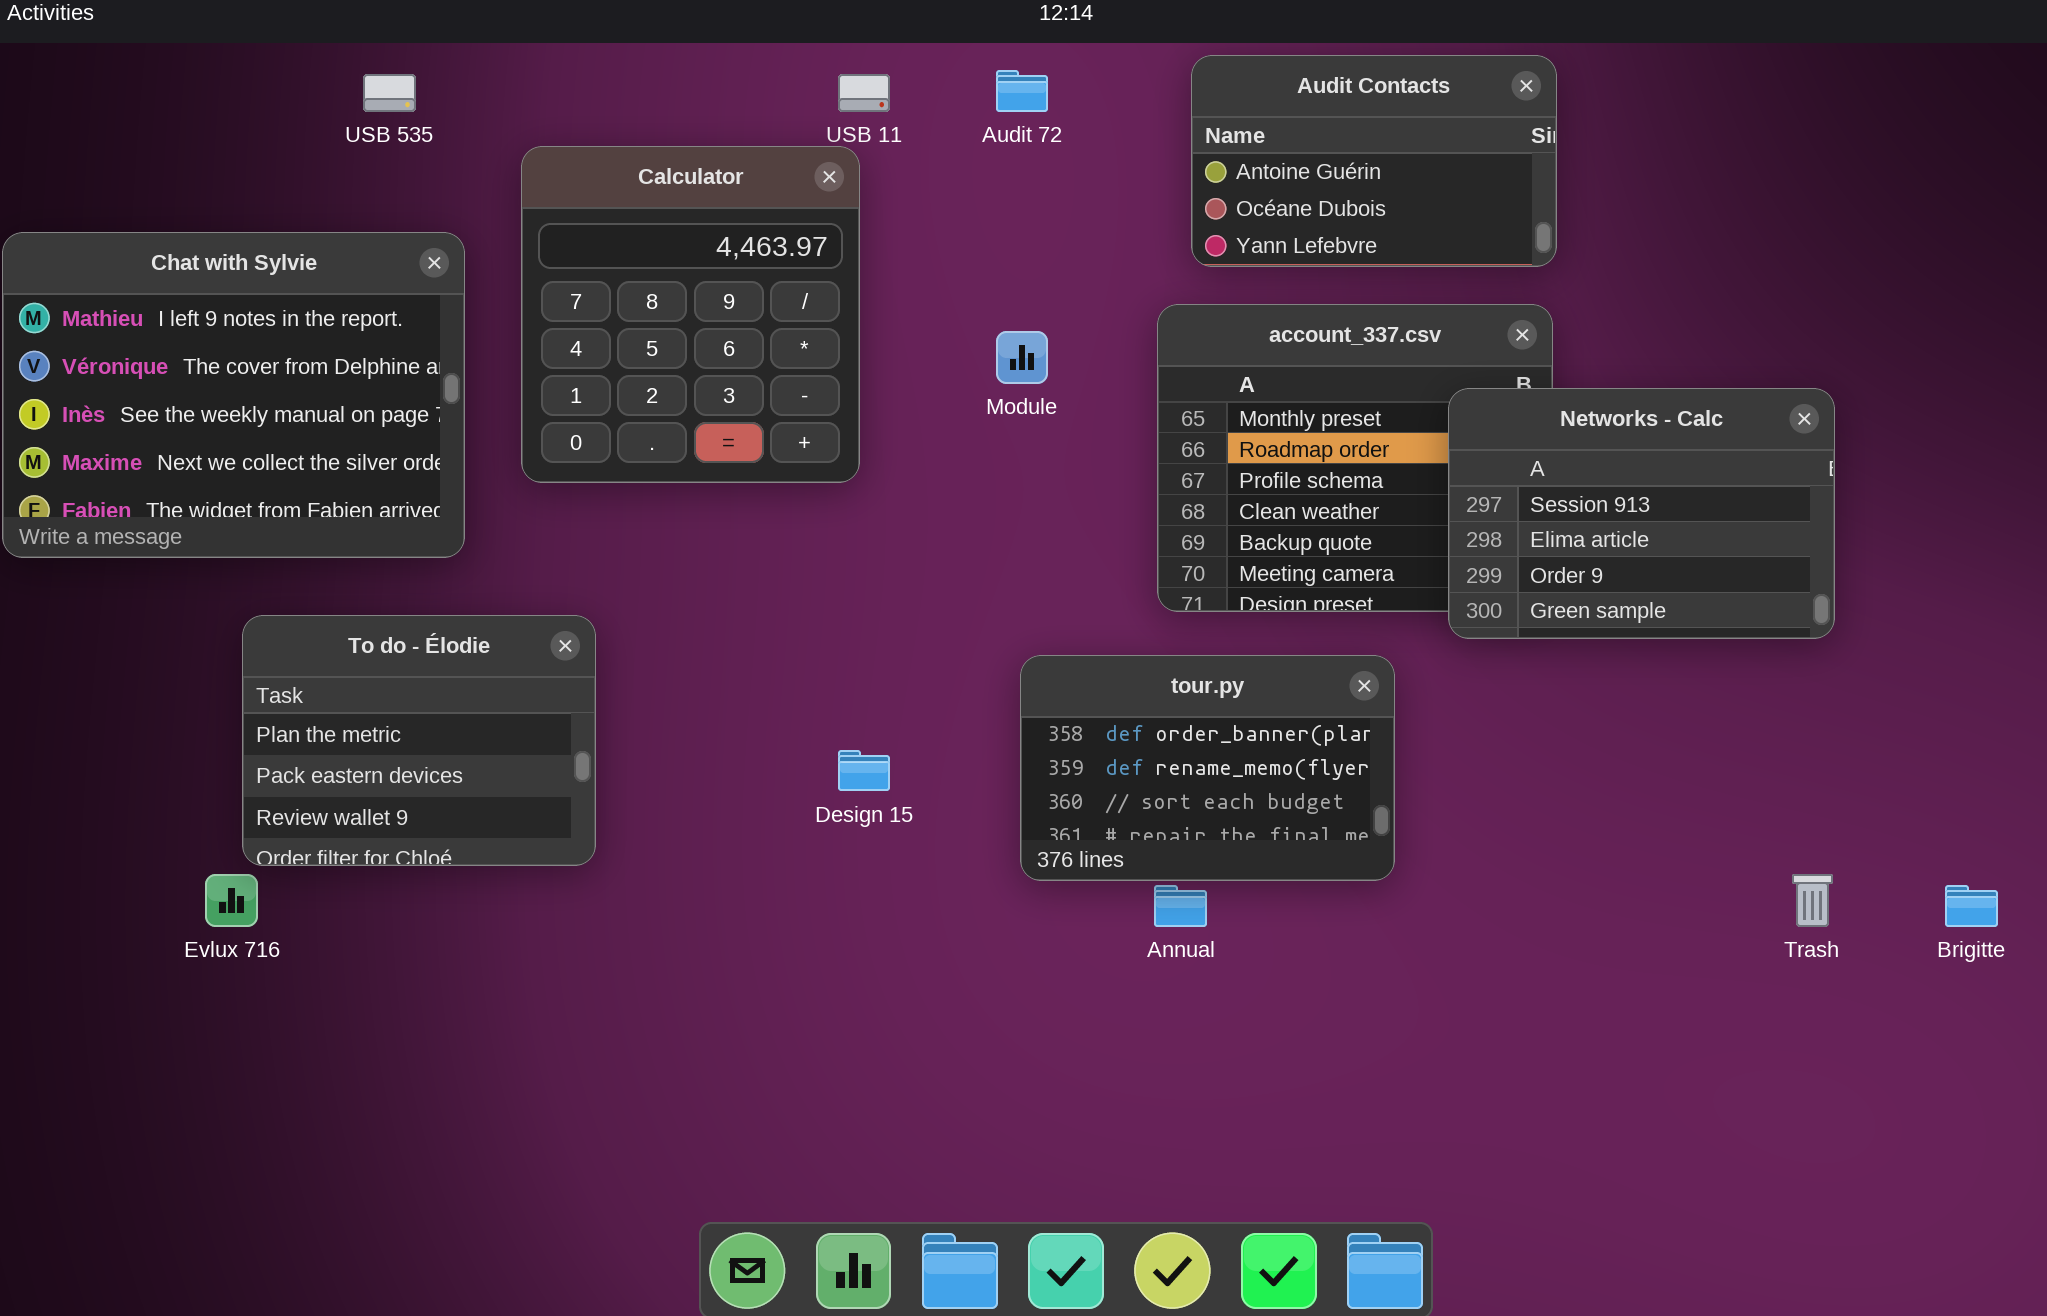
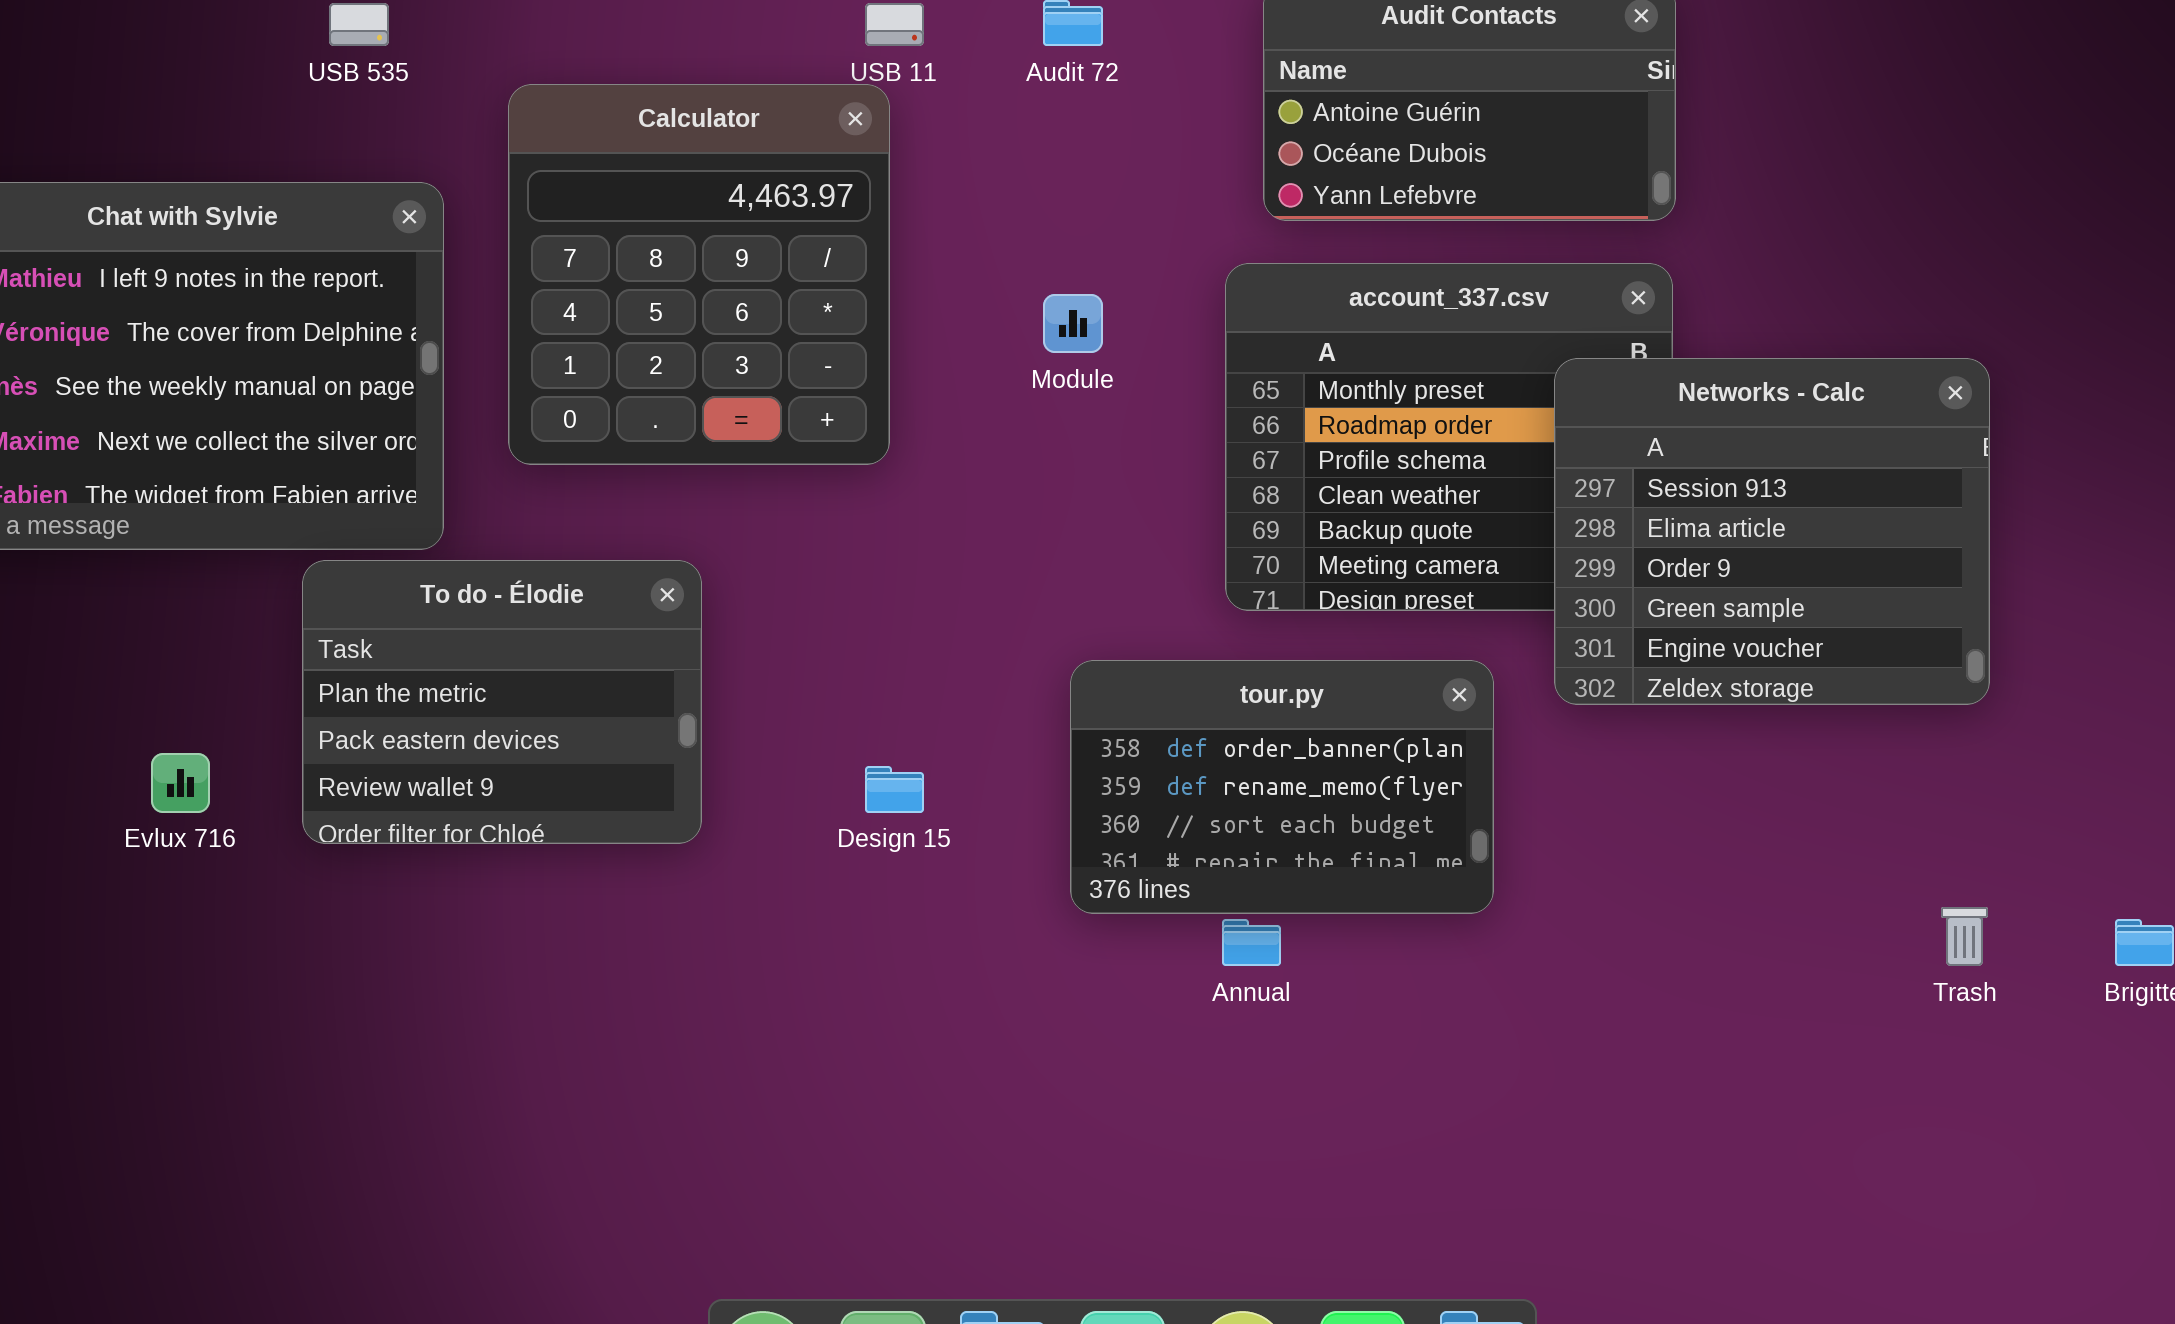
Networks - Calc: [1448,388,1835,639] -> [1554,358,1990,705], resized
To do - Élodie: [242,615,596,866] -> [302,560,702,844], moved
Evlux 716: [205,874,258,927] -> [151,753,210,813], moved

